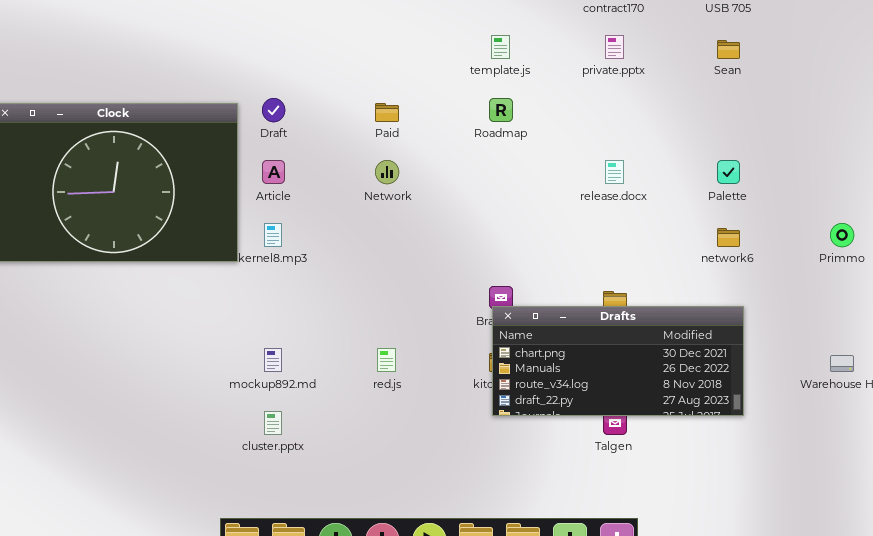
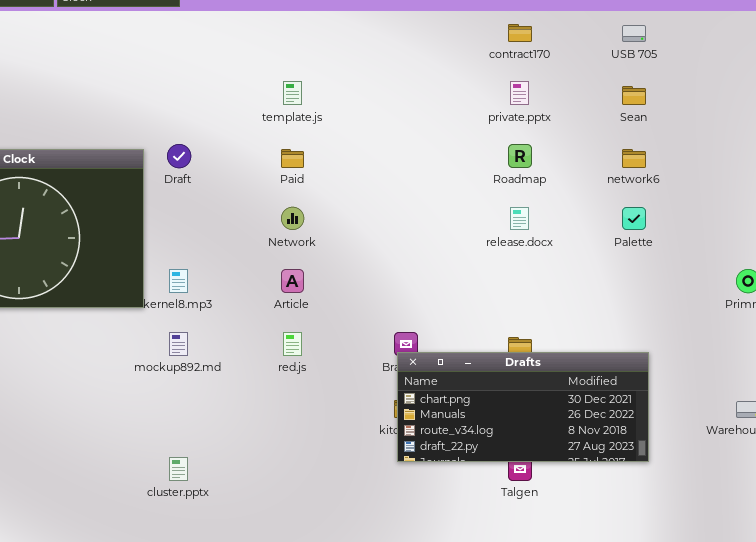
template.js: [491,35,510,59] -> [283,81,302,105], moved
Roadmap: [489,98,513,122] -> [508,144,532,168], moved
Article: [262,160,285,184] -> [281,269,304,293], moved
network6: [717,228,740,247] -> [622,149,646,168], moved
mockup892.md: [264,348,282,372] -> [169,332,188,356], moved
red.js: [377,348,396,372] -> [283,332,302,356], moved

